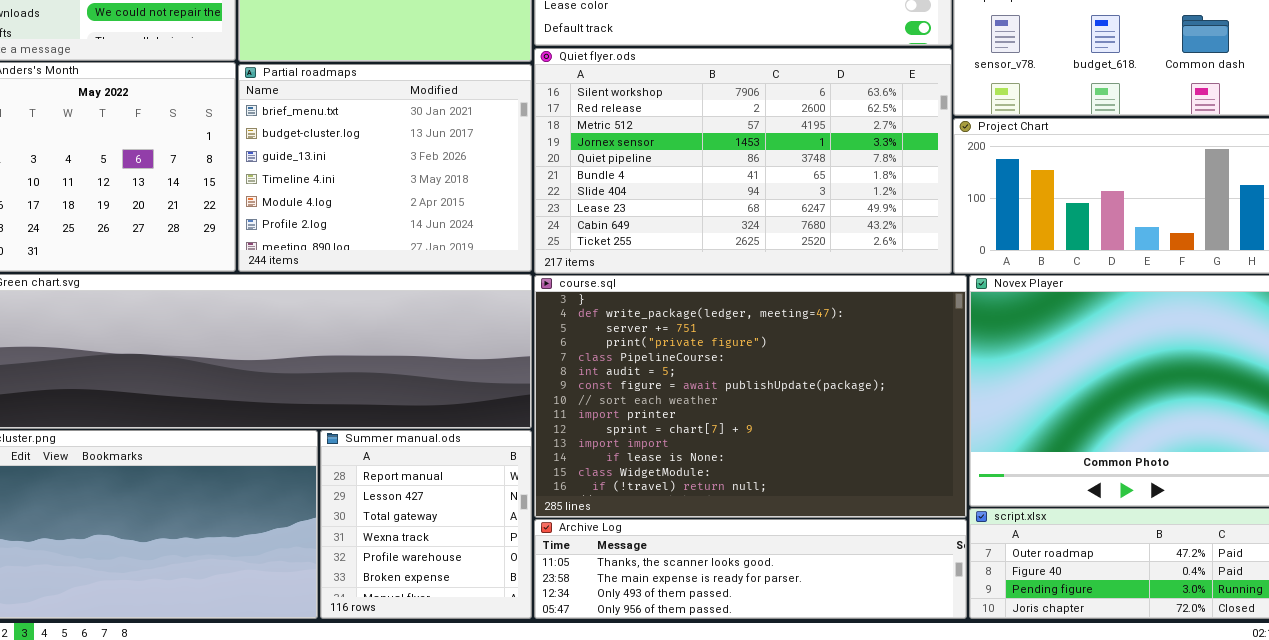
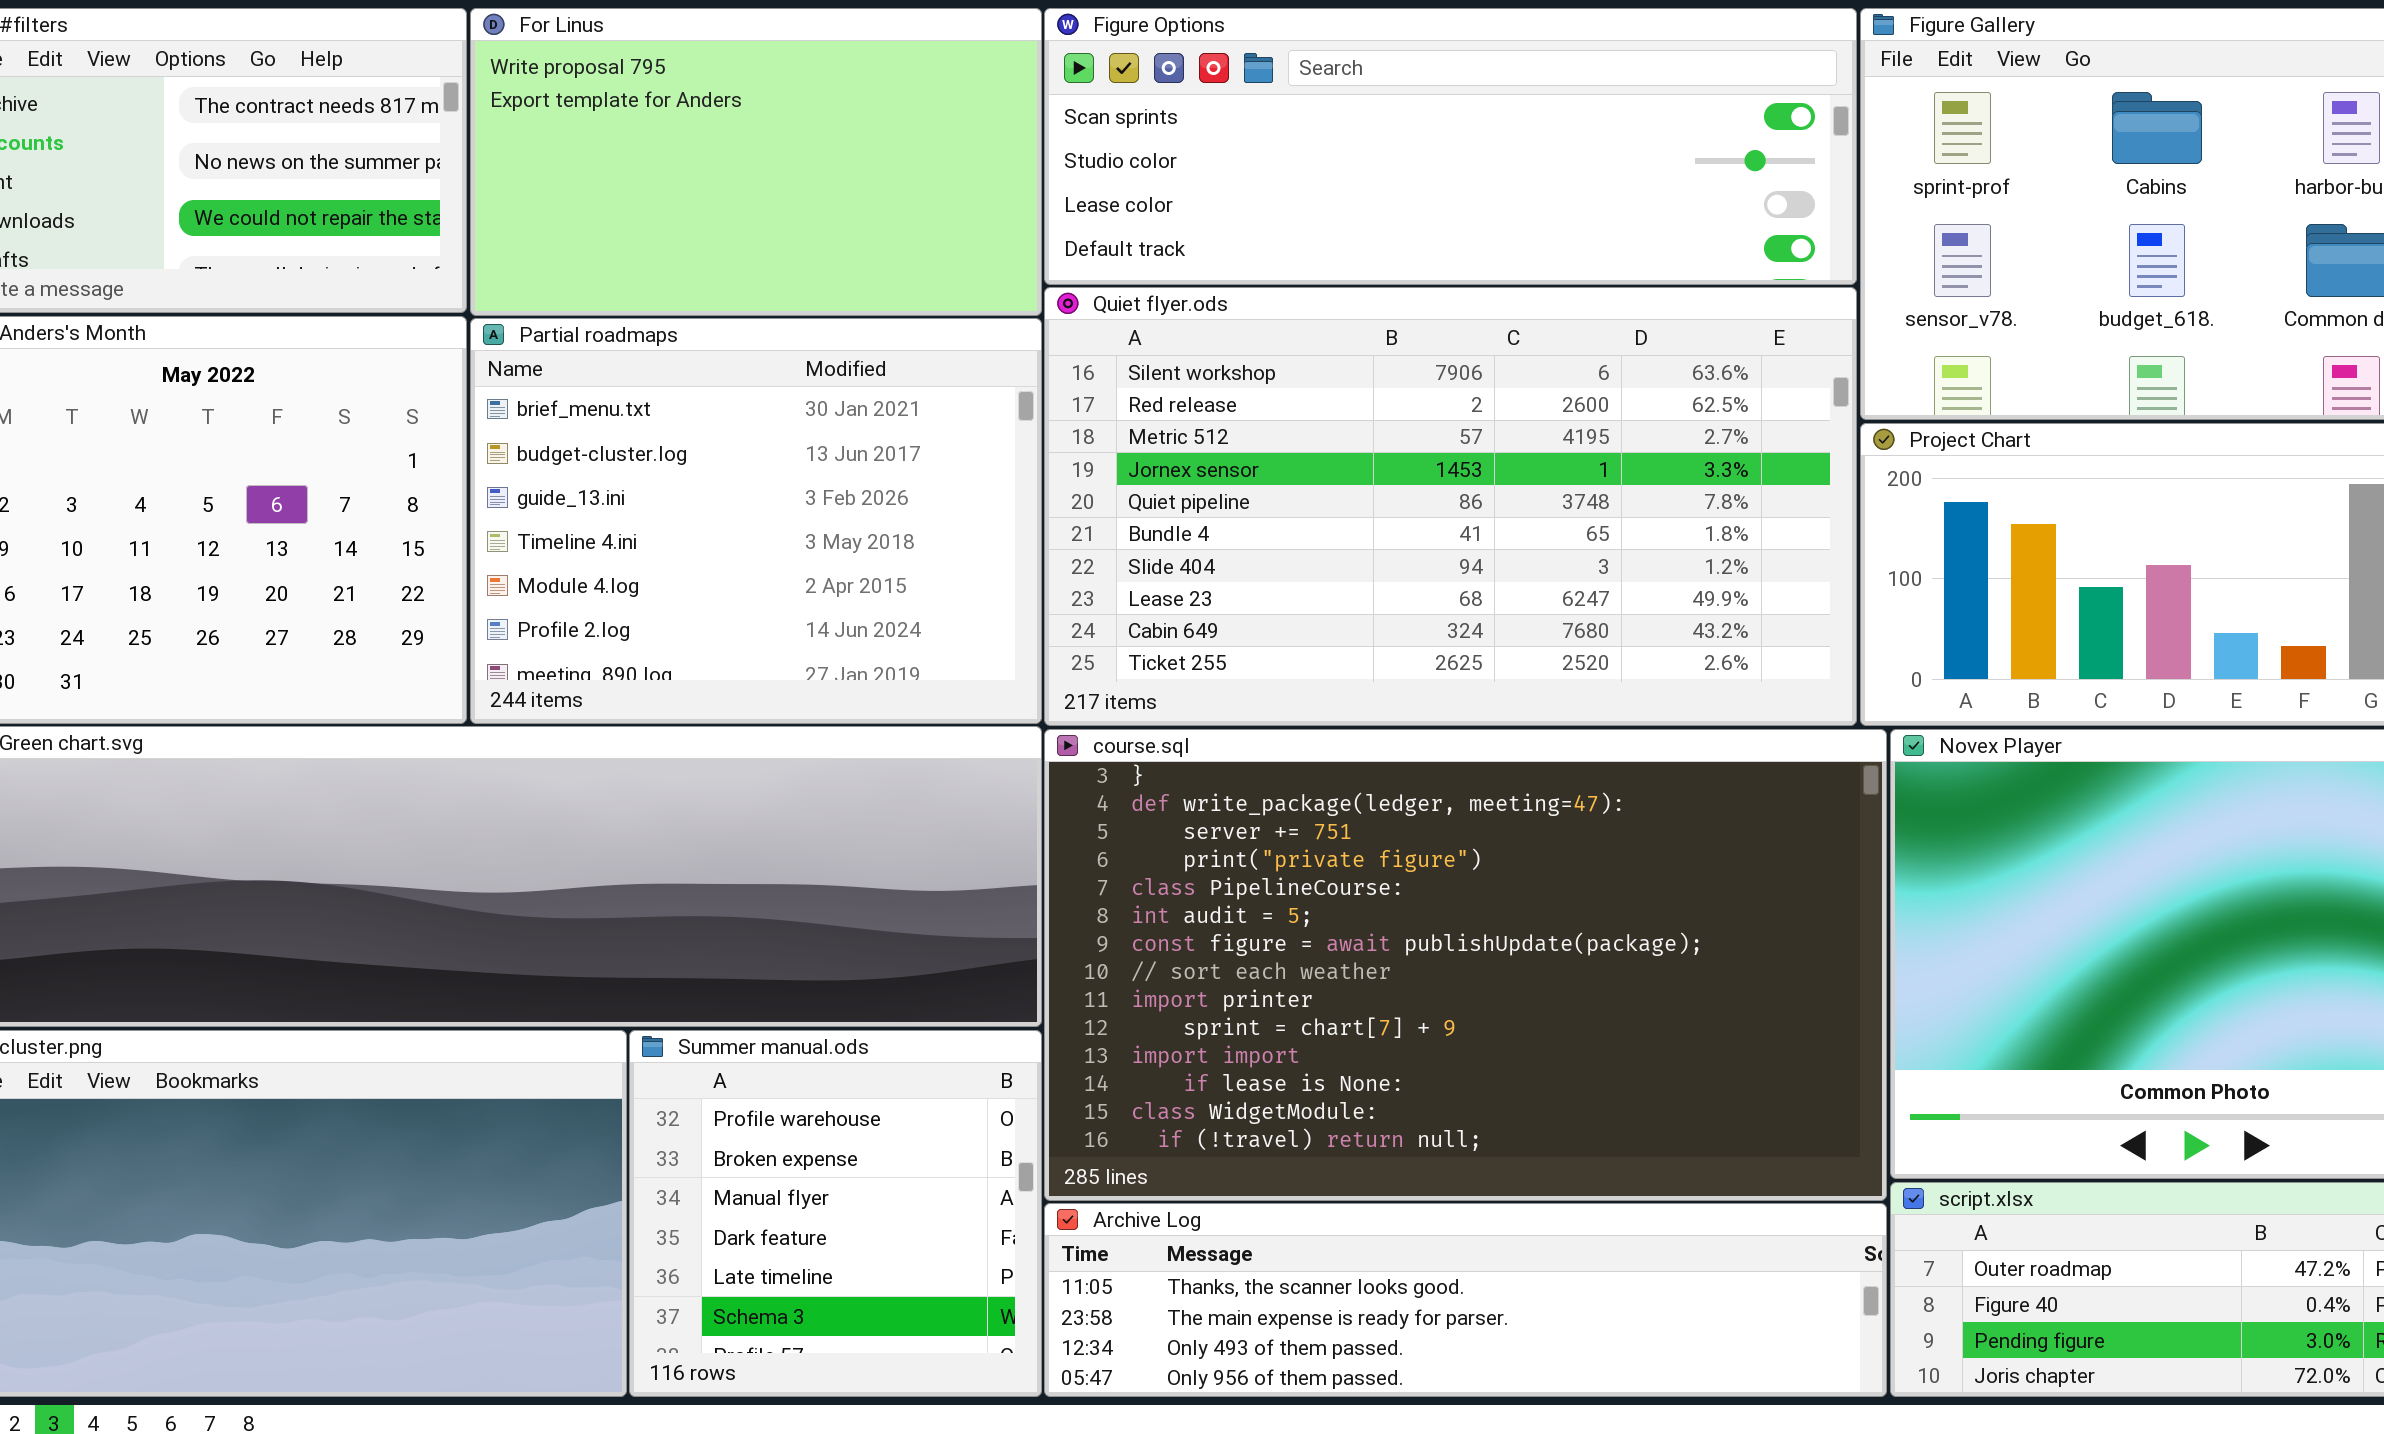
Summer manual.ods: [320,430,532,619] -> [629,1030,1042,1397], scrolled down 4 rows

